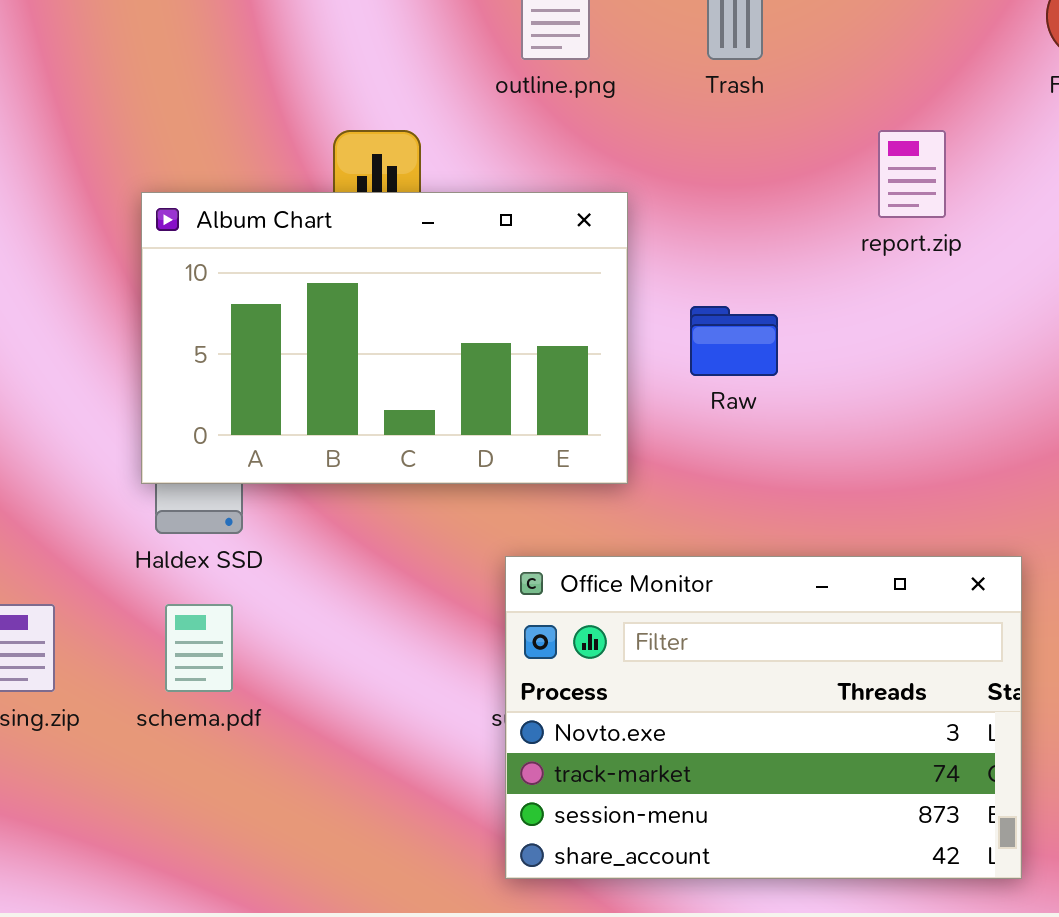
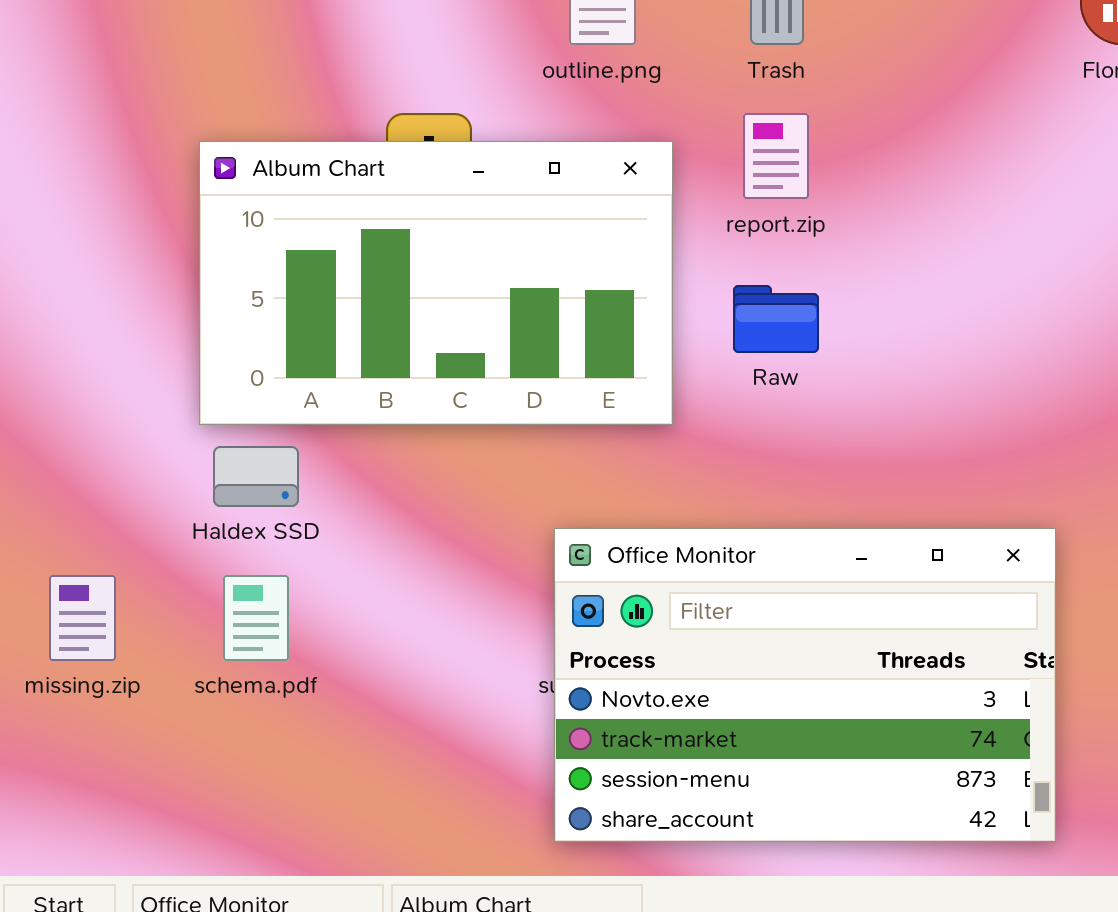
report.zip: [878,130,946,218] -> [743,113,809,199], moved
Album Chart: [141,192,628,484] -> [199,141,673,425], moved

